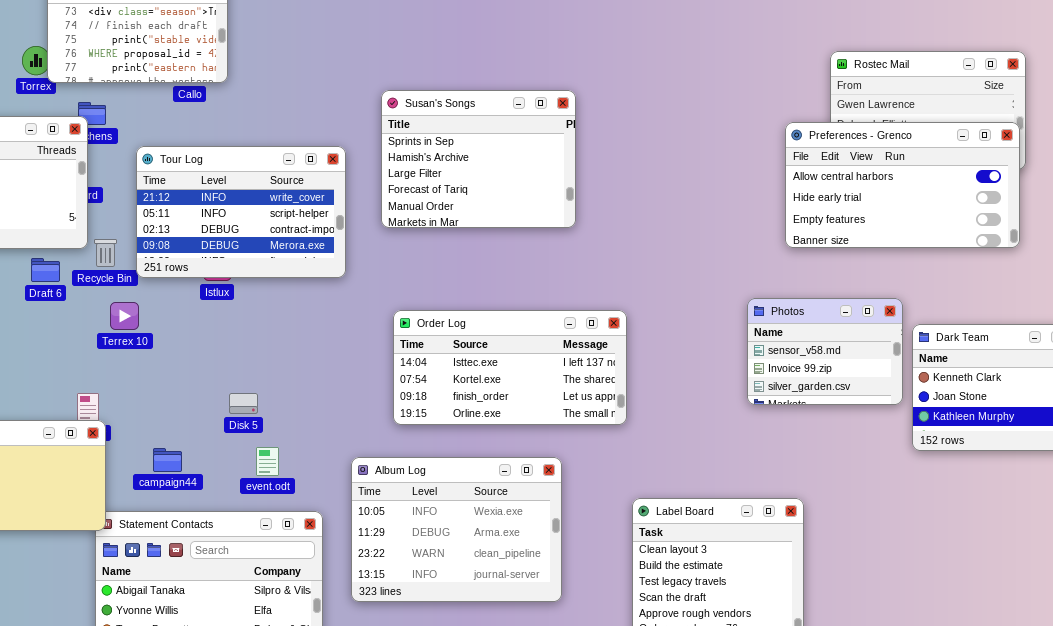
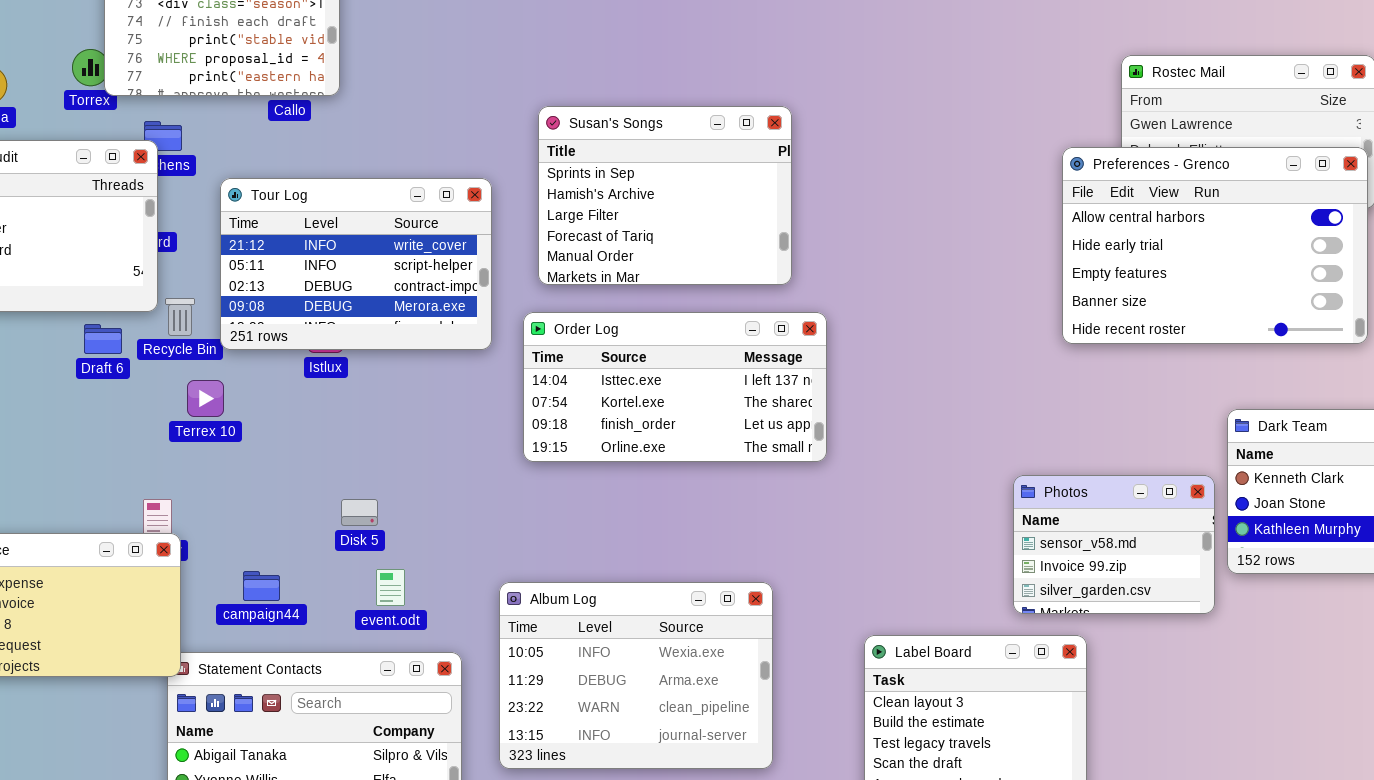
Preferences - Grenco: [785,122,1020,248] -> [1062,147,1368,344], resized
Photos: [747,298,903,405] -> [1013,475,1215,614], moved
Order Log: [393,310,627,425] -> [523,312,827,462], moved

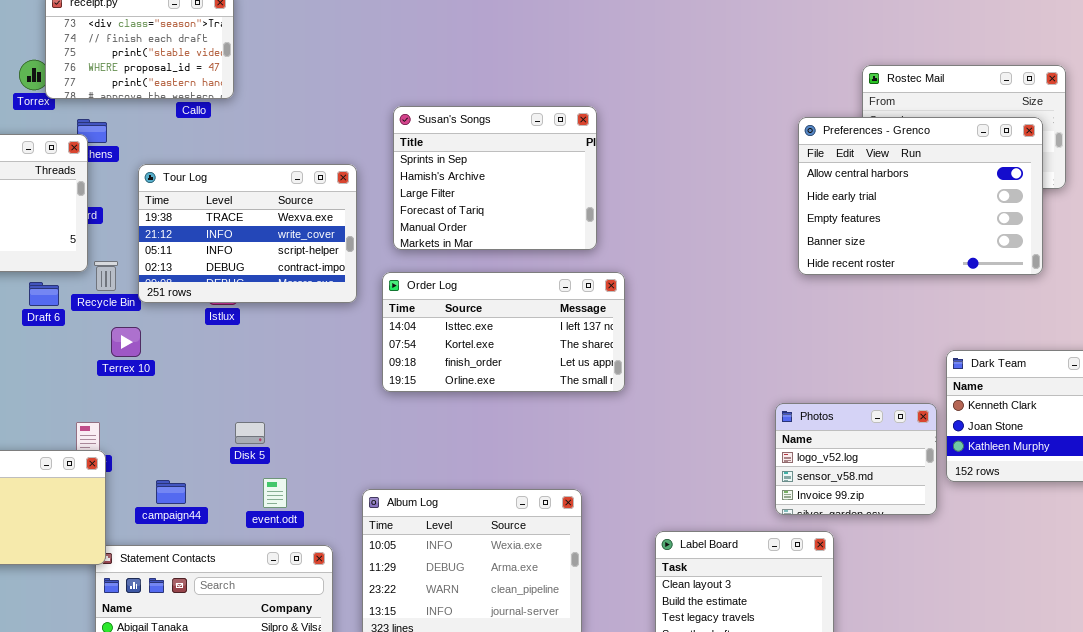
Preferences - Grenco: [1062,147,1368,344] -> [798,117,1043,275], moved
Tour Log: [220,178,492,350] -> [138,164,357,303], scrolled up 1 row
Photos: [1013,475,1215,614] -> [775,403,937,515], scrolled up 1 row

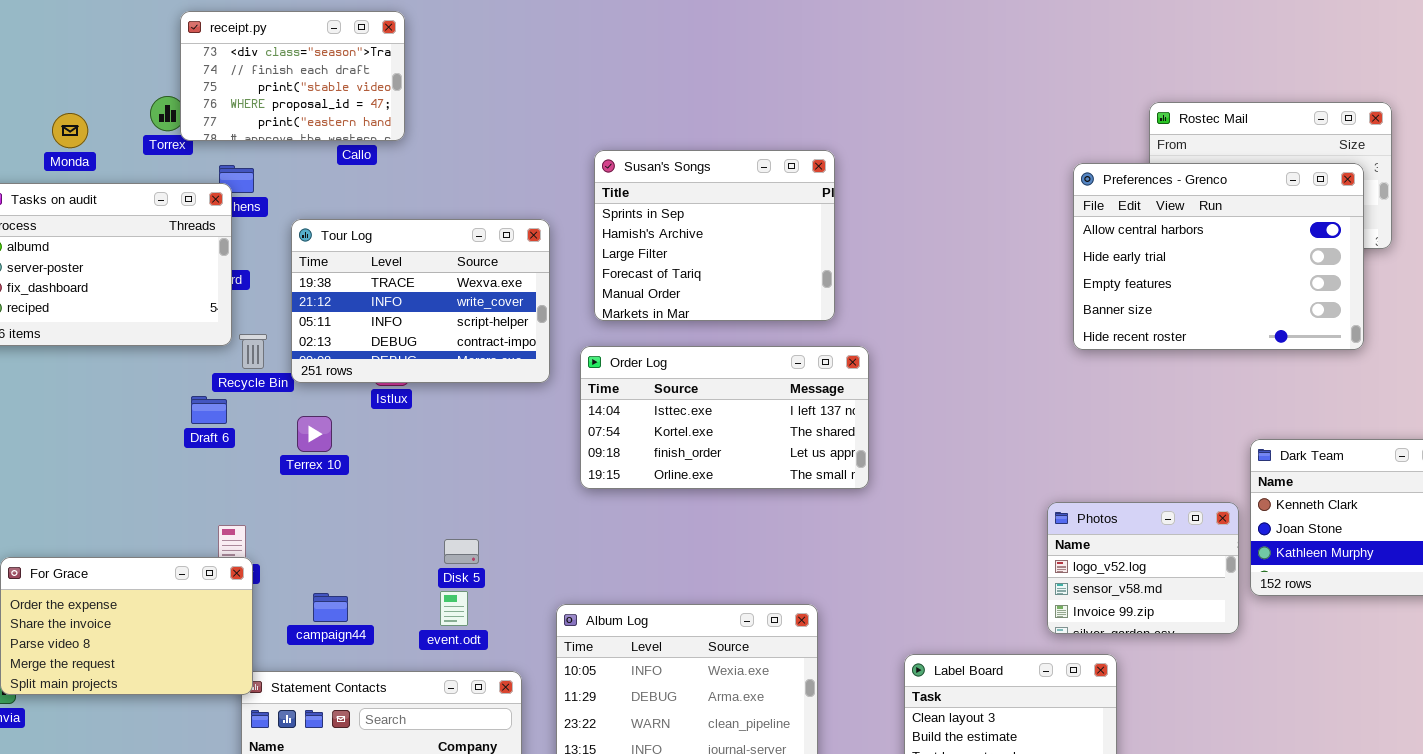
Draft 6: [29,282,59,306] -> [191,396,227,424], moved
Terrex 10: [111,327,141,357] -> [297,416,332,452], moved
Disk 5: [235,422,265,444] -> [444,539,479,564], moved

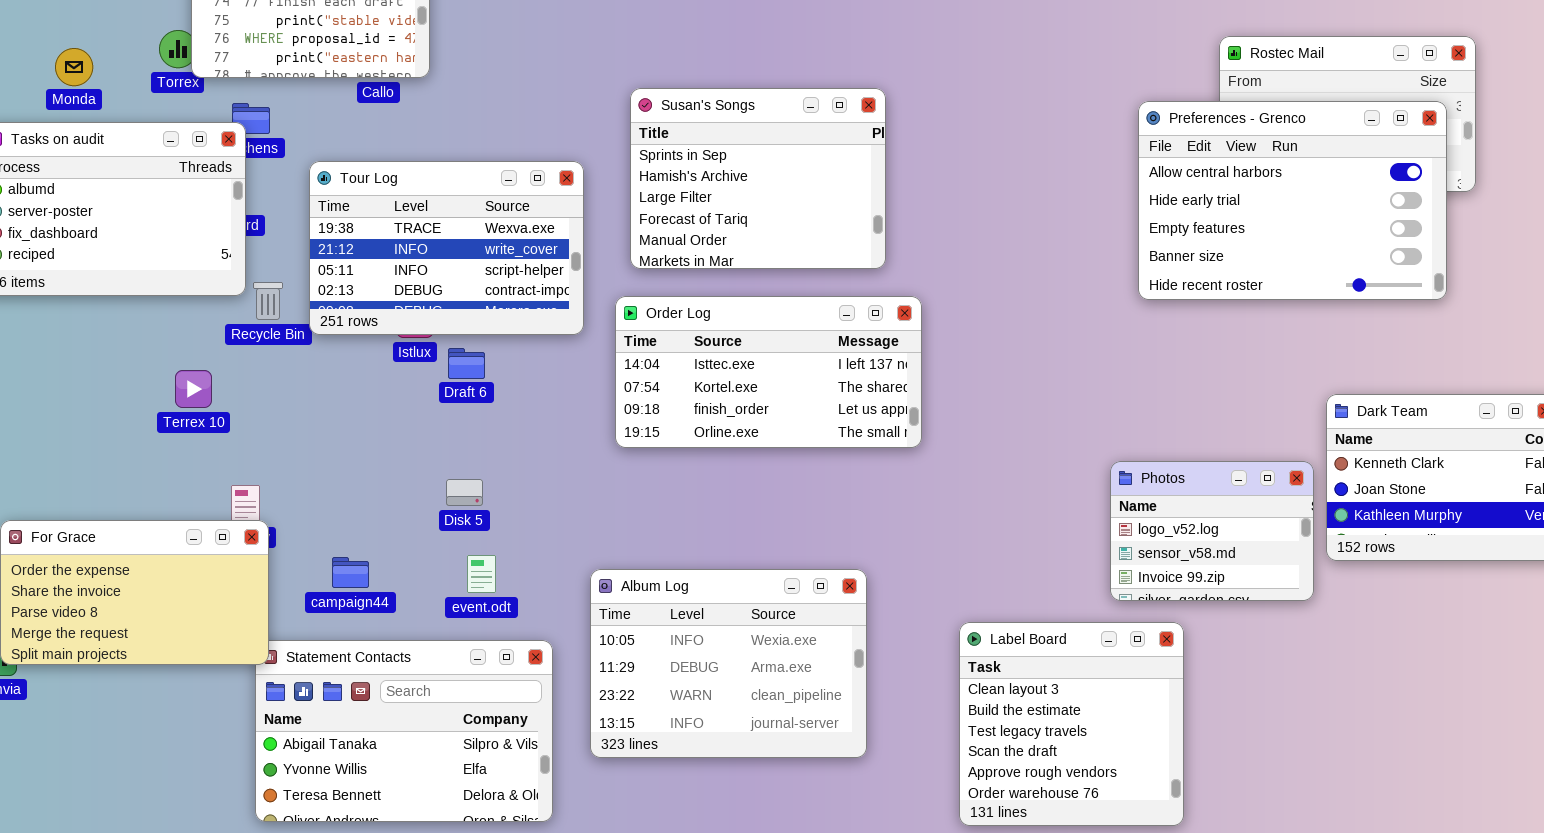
Draft 6: [191,396,227,424] -> [448,348,485,379], moved
Terrex 10: [297,416,332,452] -> [175,370,212,408], moved
Disk 5: [444,539,479,564] -> [446,479,483,506], moved

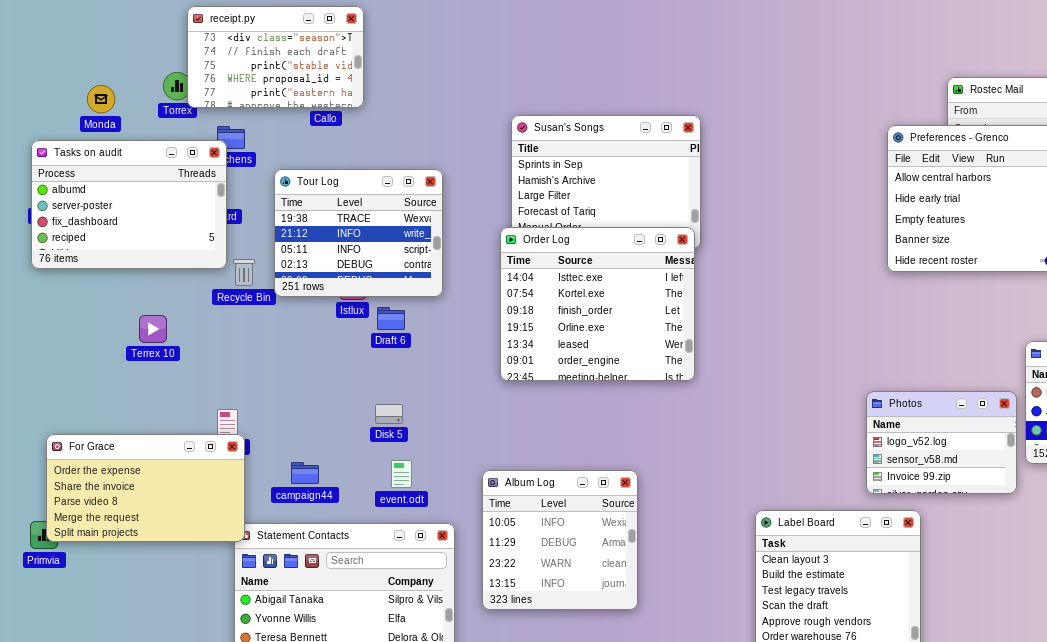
Tour Log: [309,161,584,335] -> [274,169,443,297], resized
Order Log: [615,296,922,448] -> [500,227,695,381], resized
Terrex 10: [175,370,212,408] -> [139,315,167,343], moved
Album Log: [590,569,867,758] -> [482,470,638,610], resized

